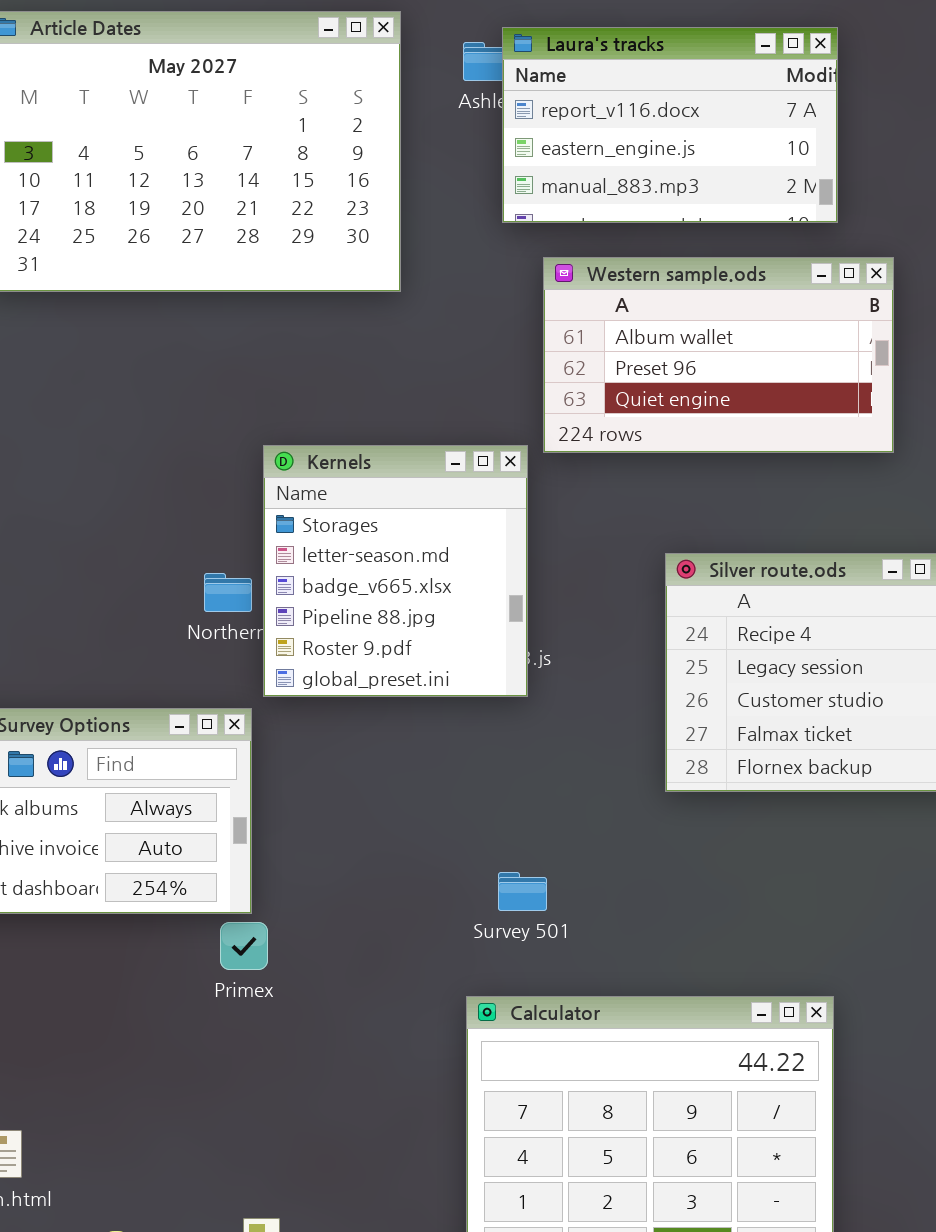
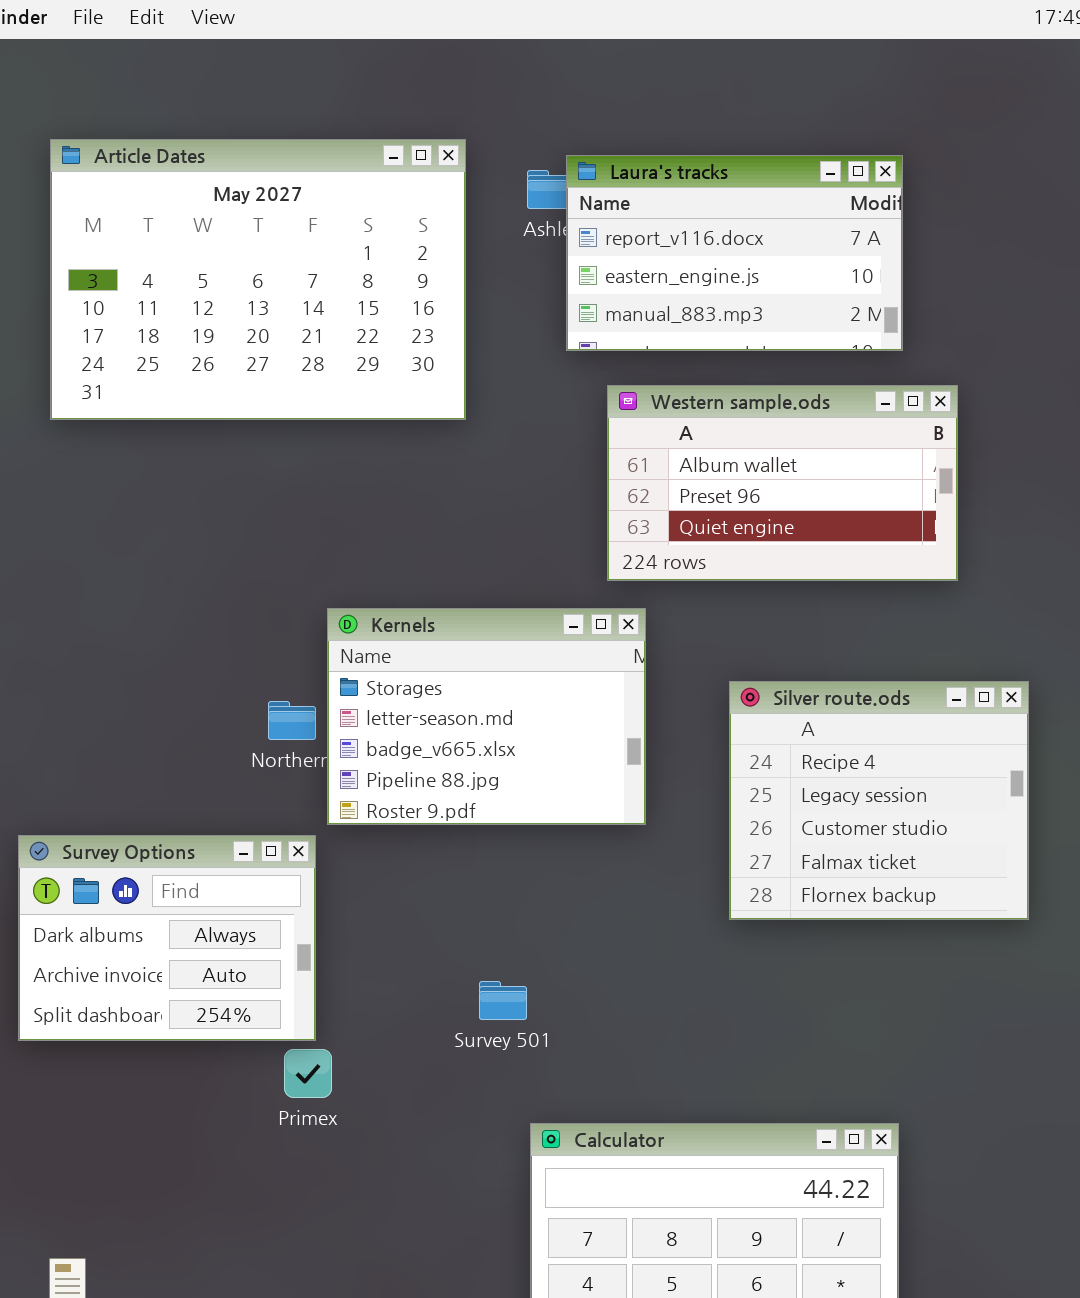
Kernels: [263,445,528,697] -> [327,608,646,825], resized
Survey 501: [498,872,547,911] -> [479,981,527,1020], moved

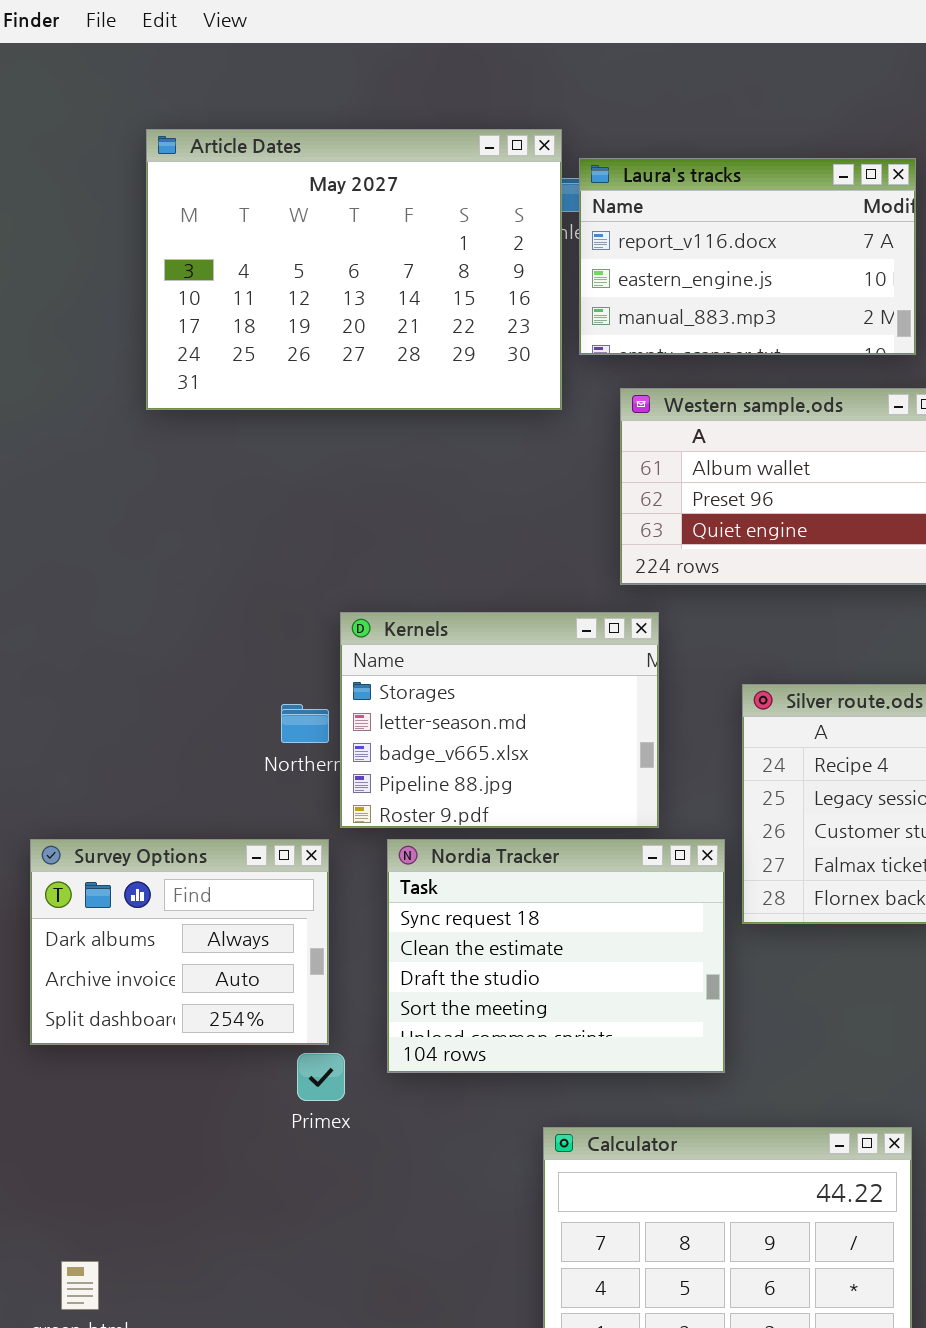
Article Dates: [50,139,466,420] -> [146,129,562,410], moved
Nordia Tracker: none -> [387,839,725,1073], opened

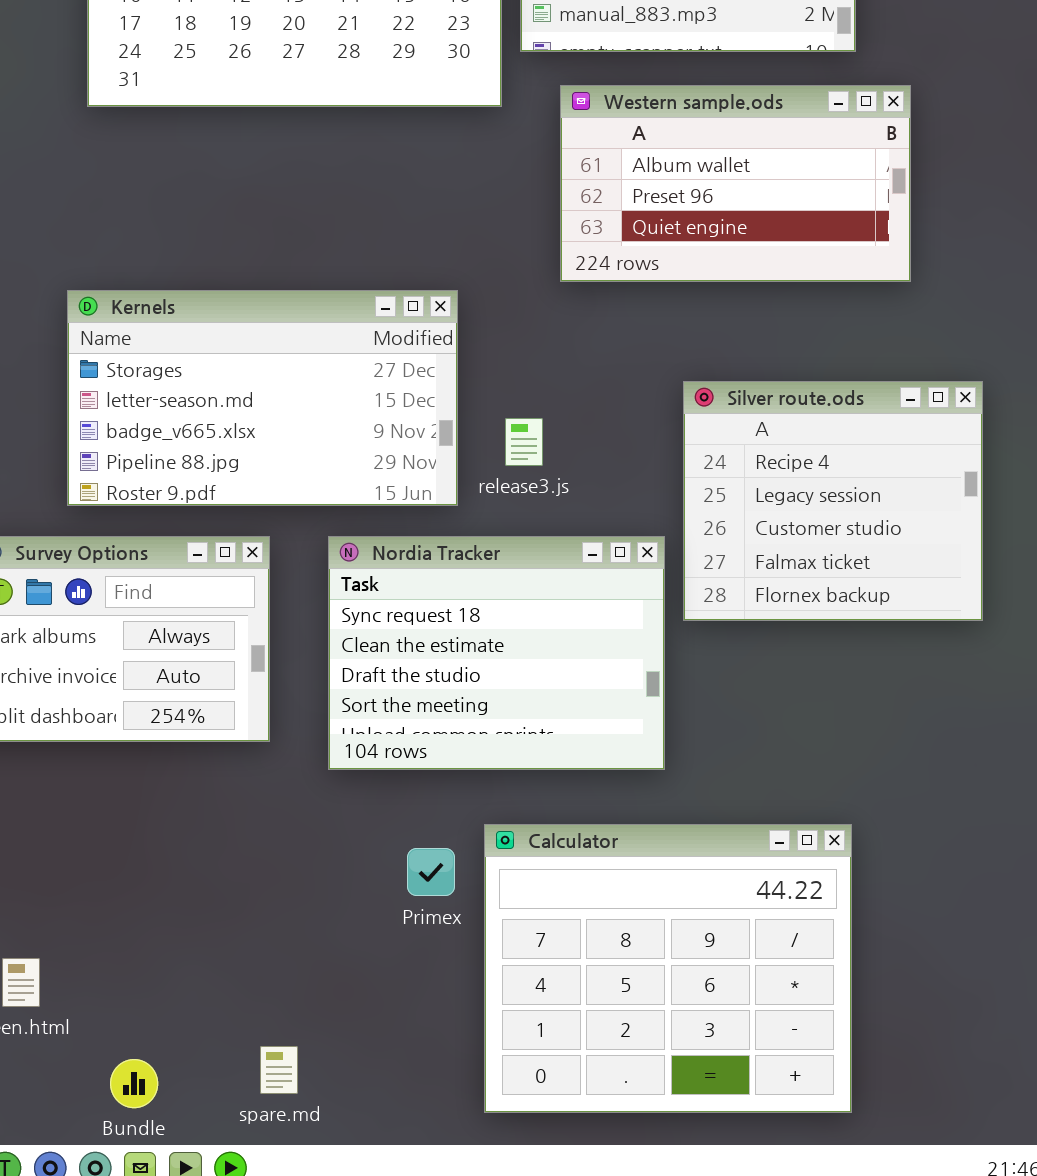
Kernels: [340,612,659,828] -> [67,290,458,506], moved, resized
Primex: [297,1053,345,1101] -> [407,848,455,896], moved

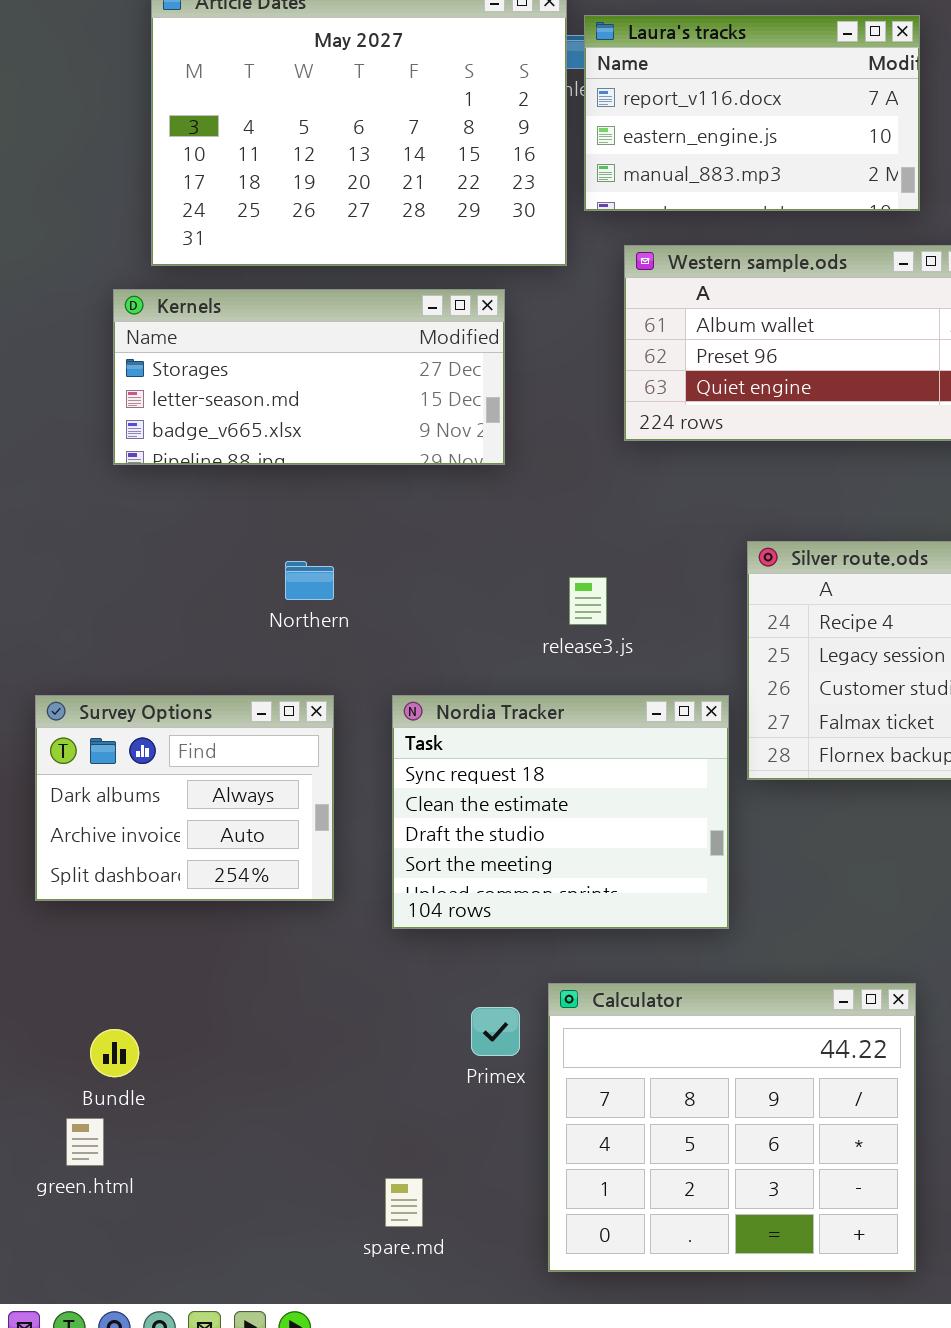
Kernels: [67,290,458,506] -> [113,289,505,465], moved, resized
spare.md: [260,1046,298,1094] -> [385,1178,423,1227], moved
Bundle: [110,1059,158,1108] -> [90,1029,139,1077], moved

